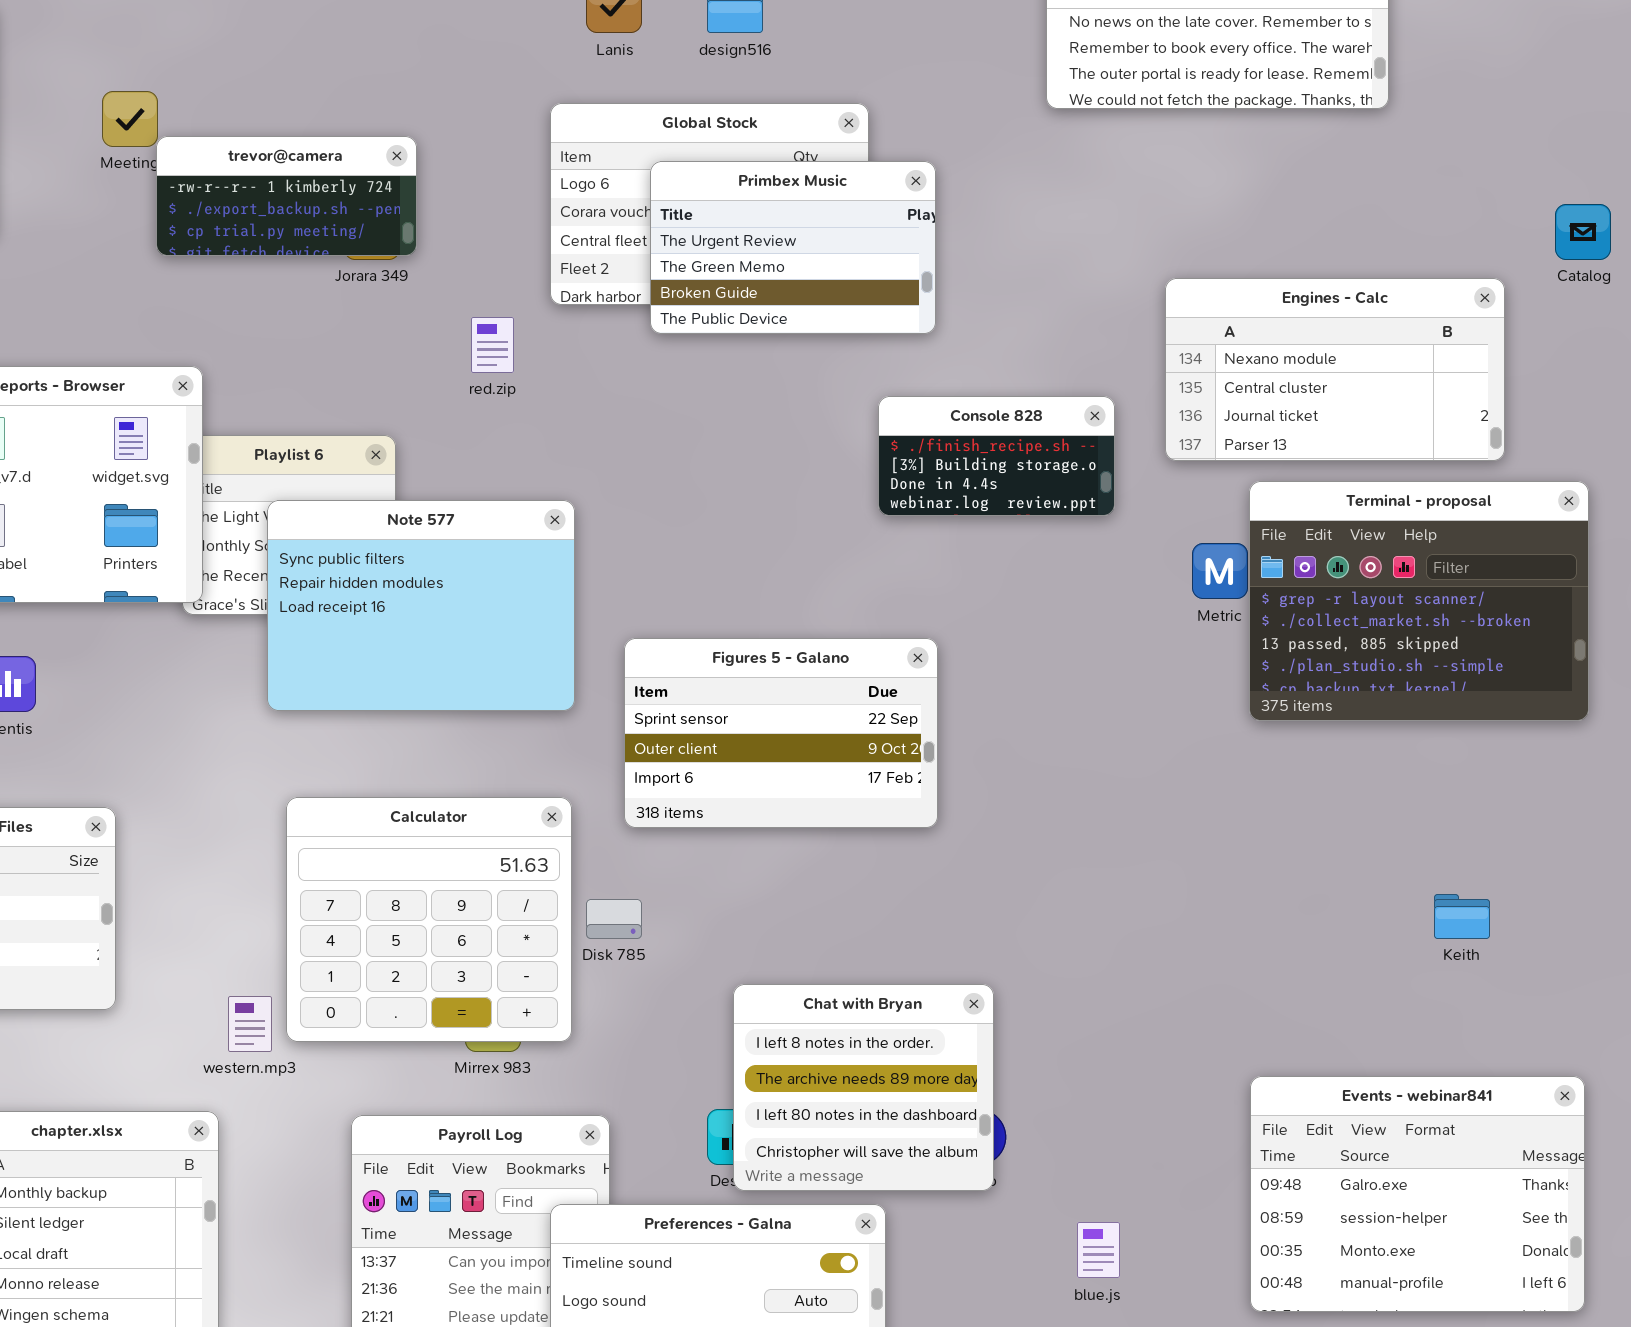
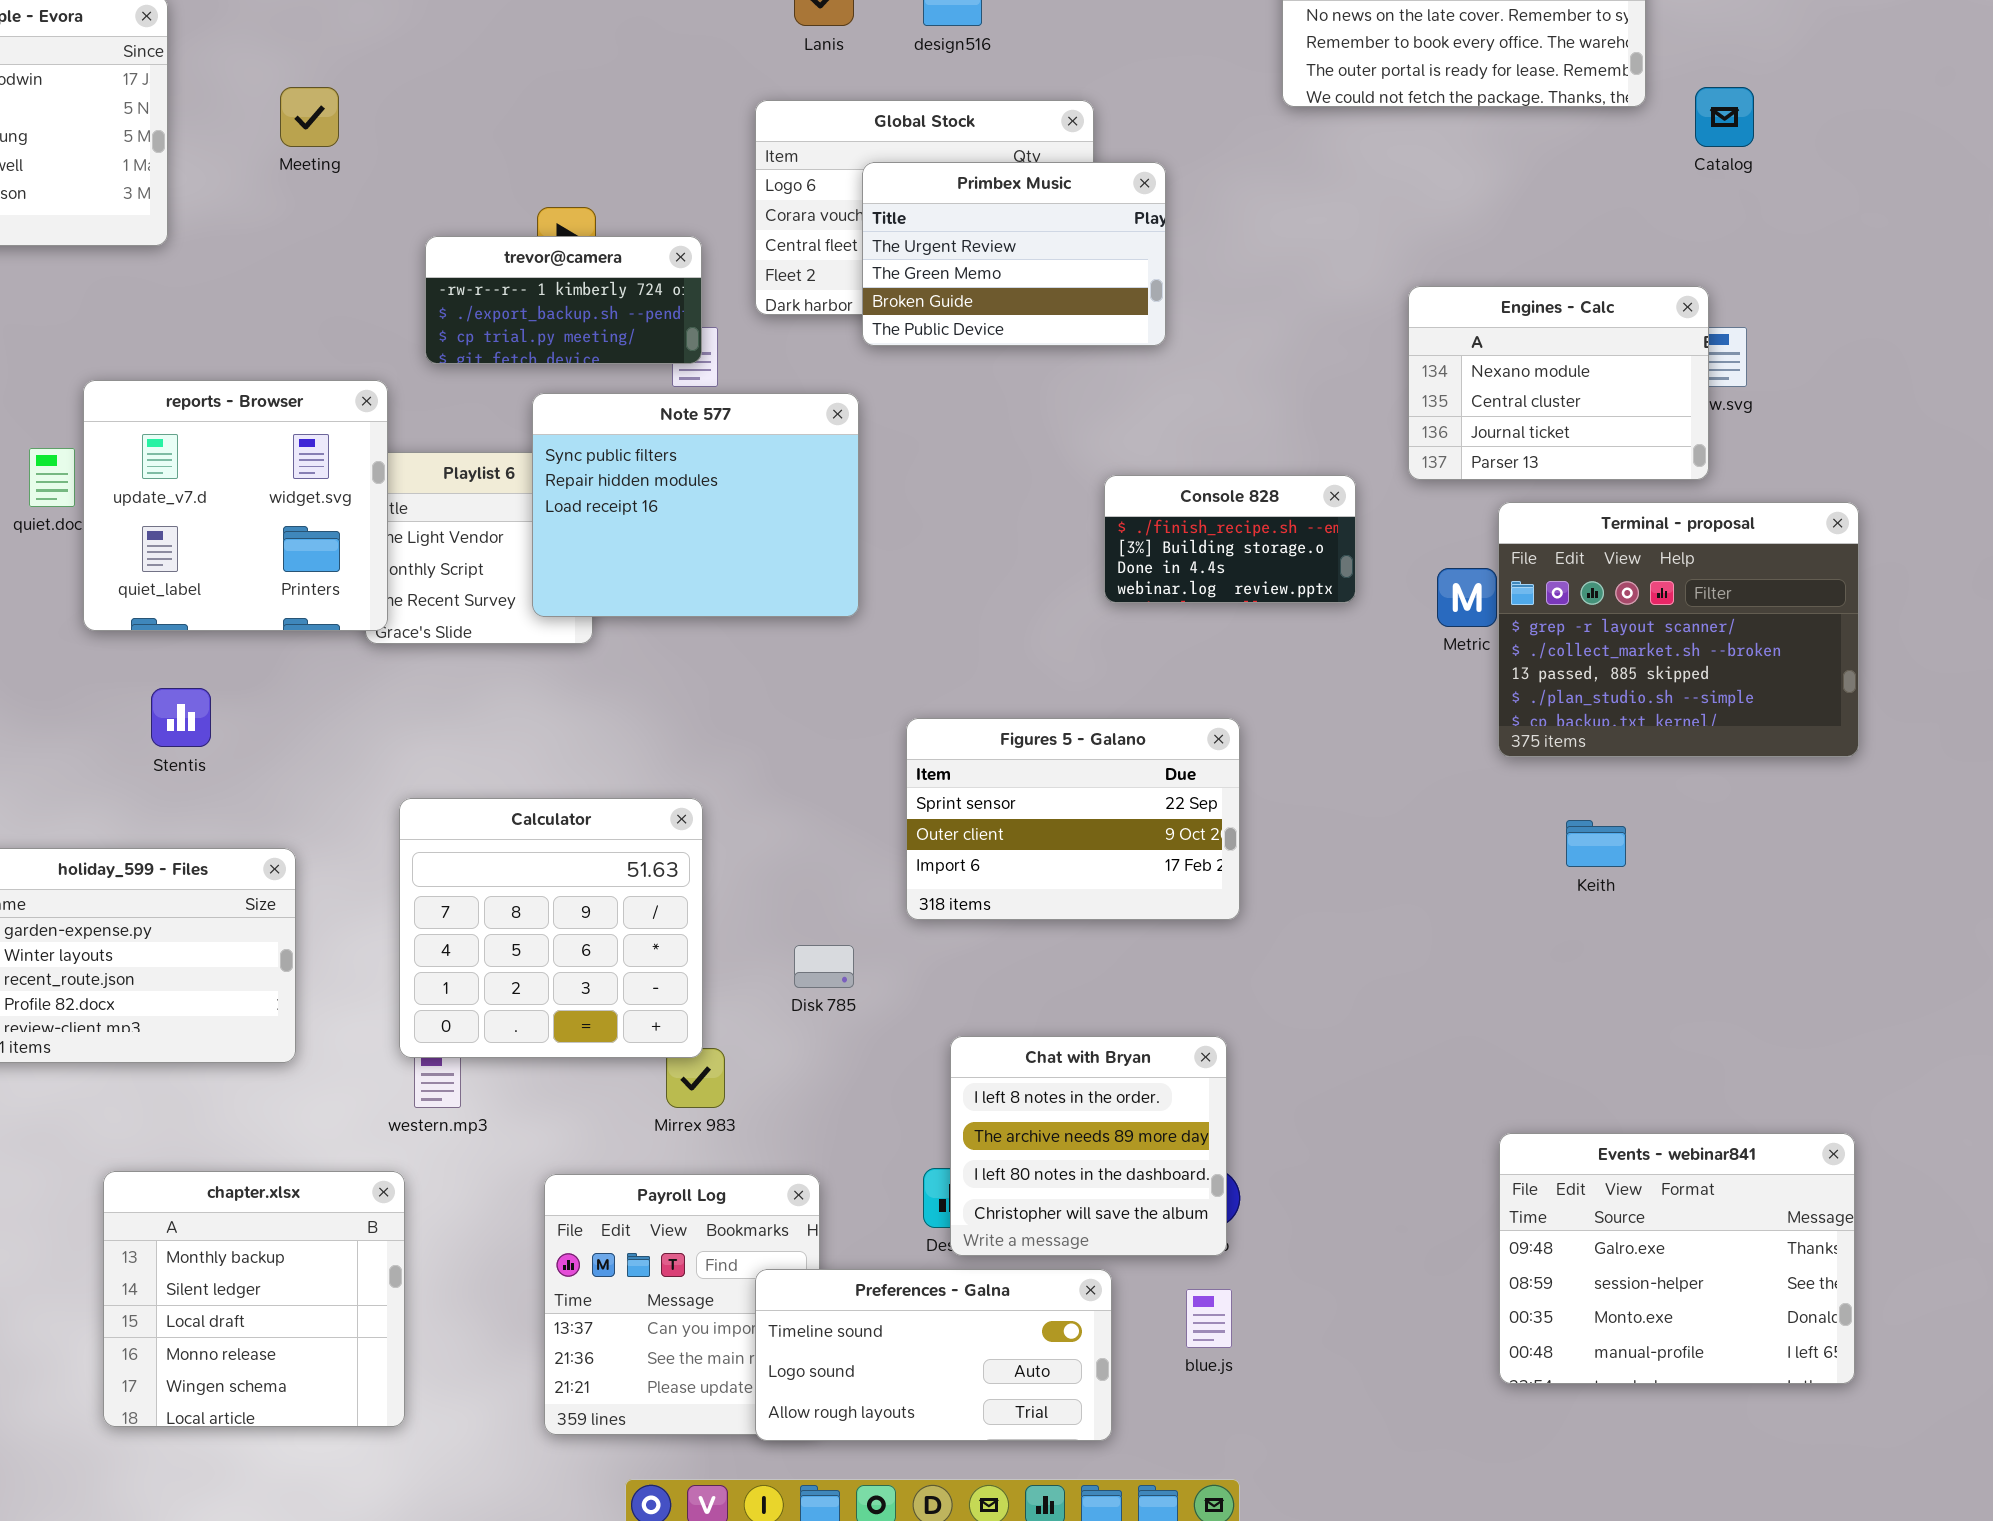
trevor@camera: [156,136,417,256] -> [425,236,702,364], moved
Catalog: [1555,204,1611,260] -> [1695,87,1754,147], moved
Engines - Calc: [1165,278,1505,461] -> [1408,286,1709,480], resized
Console 828: [878,396,1115,516] -> [1104,475,1356,603], moved
Note 577: [267,500,575,711] -> [532,393,859,617], moved
Figures 5 - Galano: [624,638,938,828] -> [906,718,1240,920], moved
Calculator: [286,797,572,1042] -> [399,798,703,1058], moved
Keith: [1434,894,1490,939] -> [1566,820,1626,867], moved
blue.js: [1077,1222,1120,1278] -> [1186,1289,1232,1348], moved

